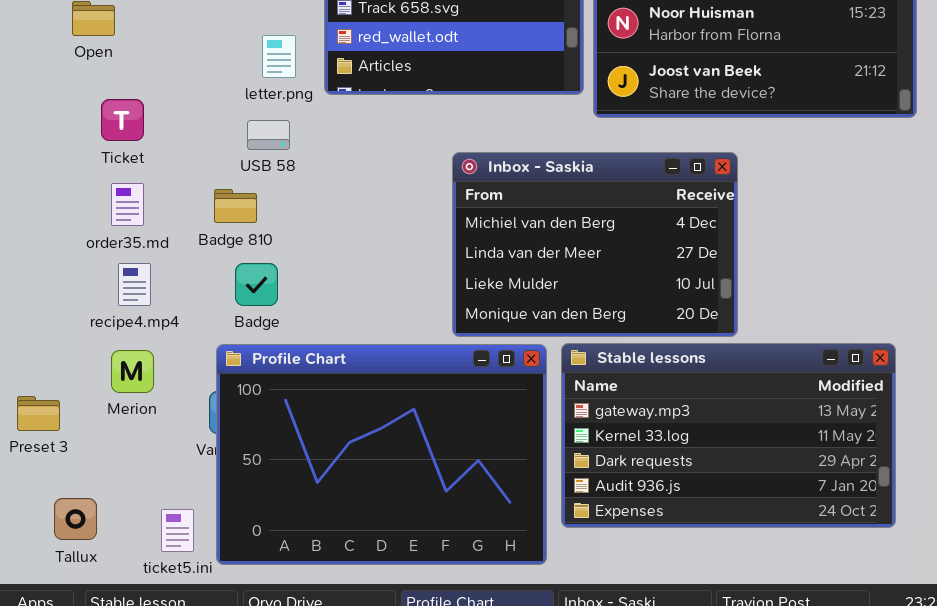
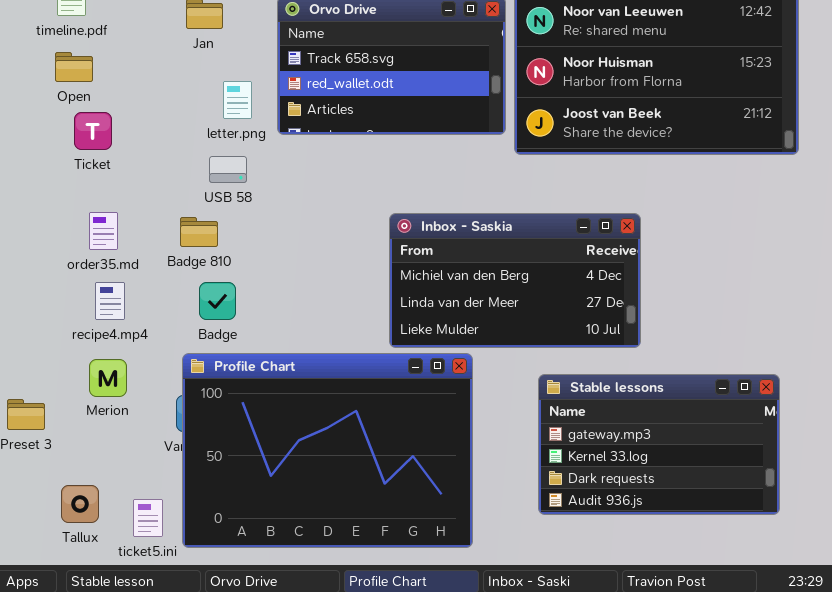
Ticket: [101,99,144,141] -> [74,112,112,150], moved
Inbox - Saskia: [452,152,738,337] -> [389,213,641,348], resized
Stable lessons: [561,343,896,528] -> [538,374,780,515], resized
Tallux: [54,498,97,540] -> [61,485,99,523], moved

